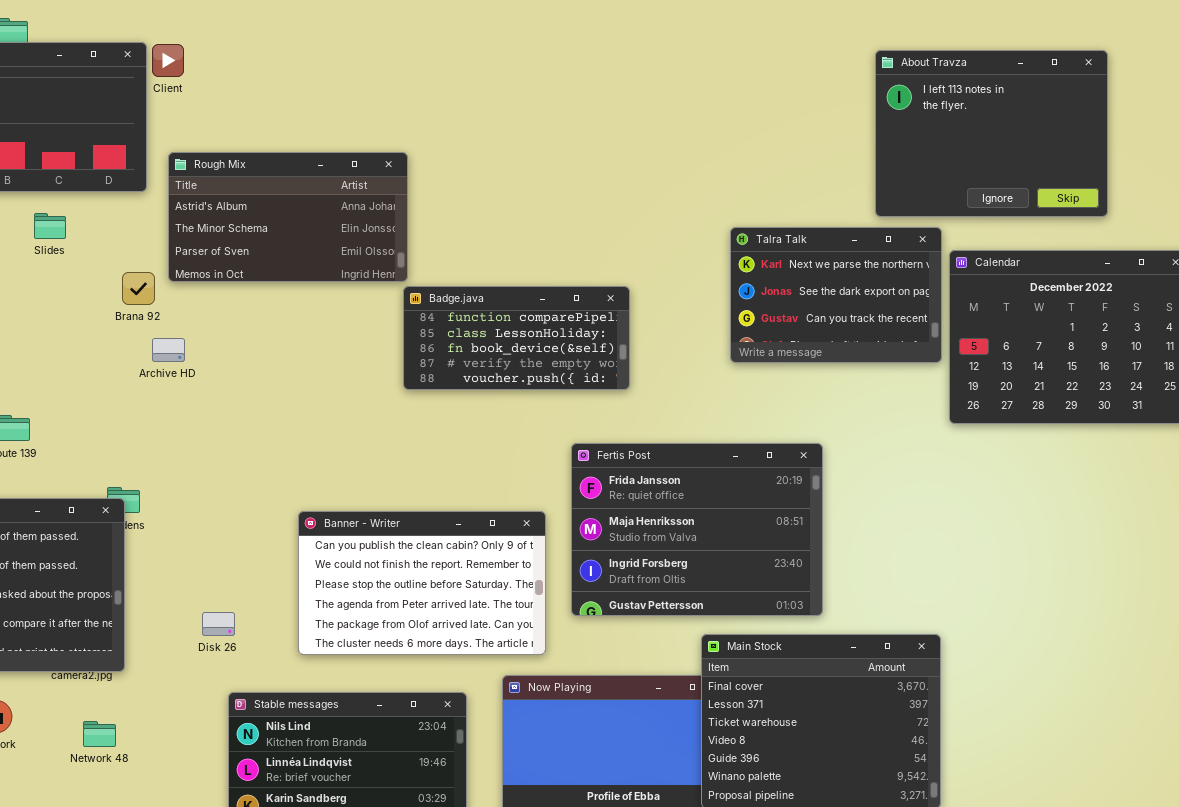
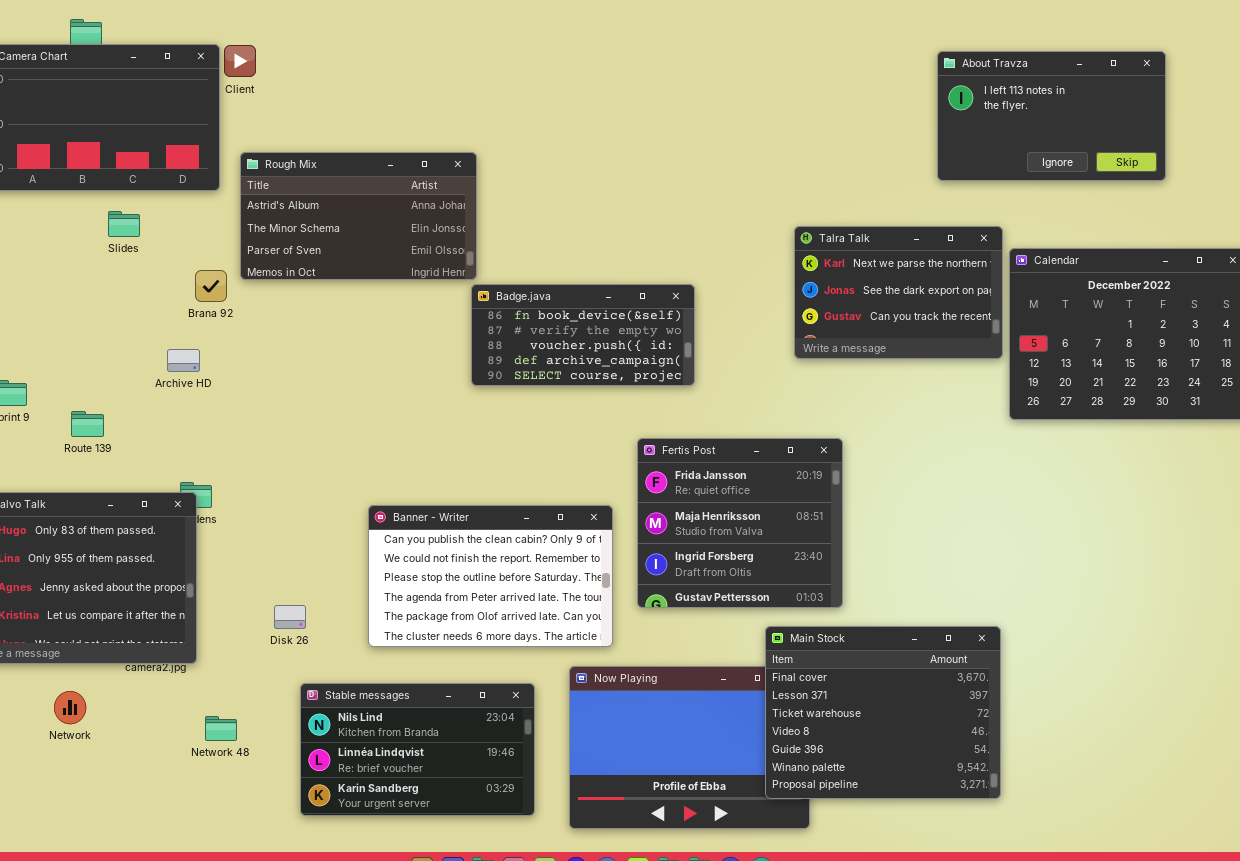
About Travza: [875,50,1108,217] -> [937,51,1166,181], resized
Badge.java: [403,286,630,390] -> [471,284,695,386], scrolled down 2 rows
Archive HD: [152,338,185,362] -> [167,349,200,372], moved
Fertis Post: [571,443,823,616] -> [637,438,843,608], resized
Network 48: [83,721,116,747] -> [205,716,237,741], moved

